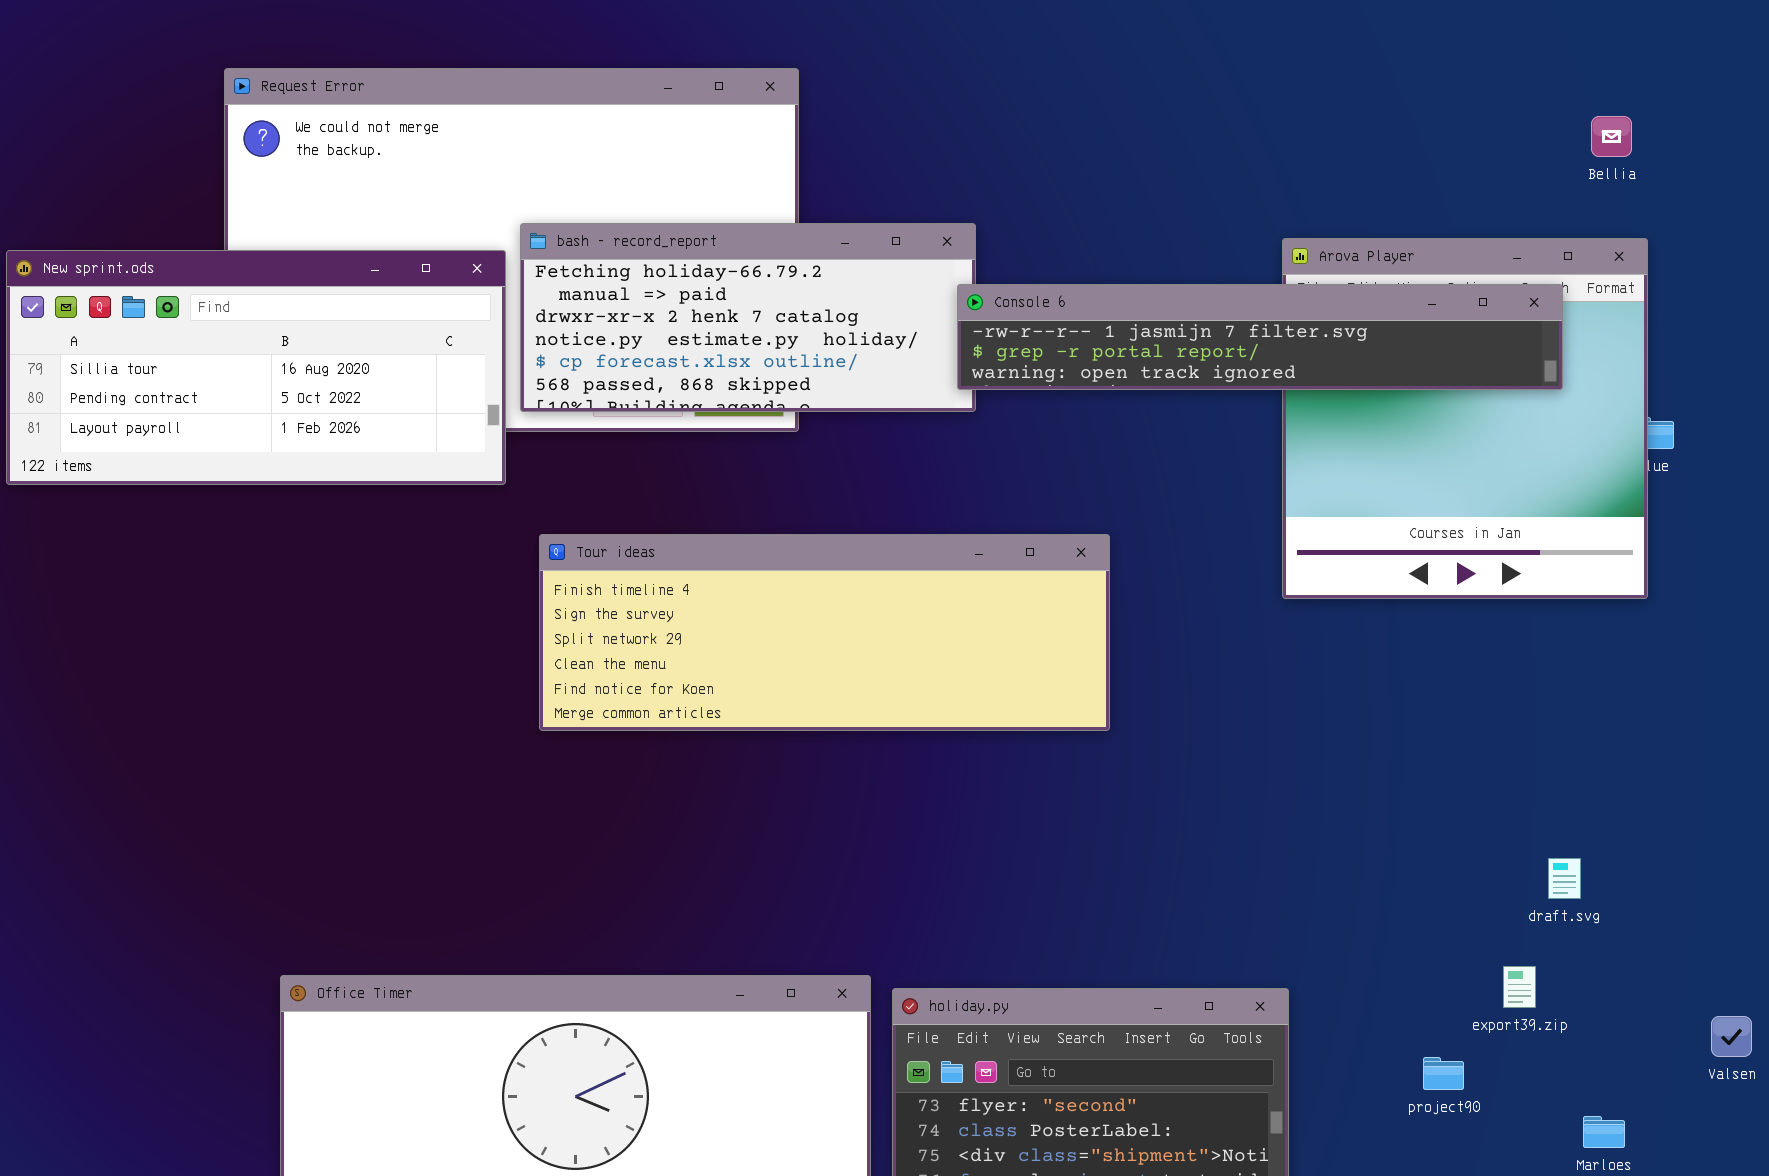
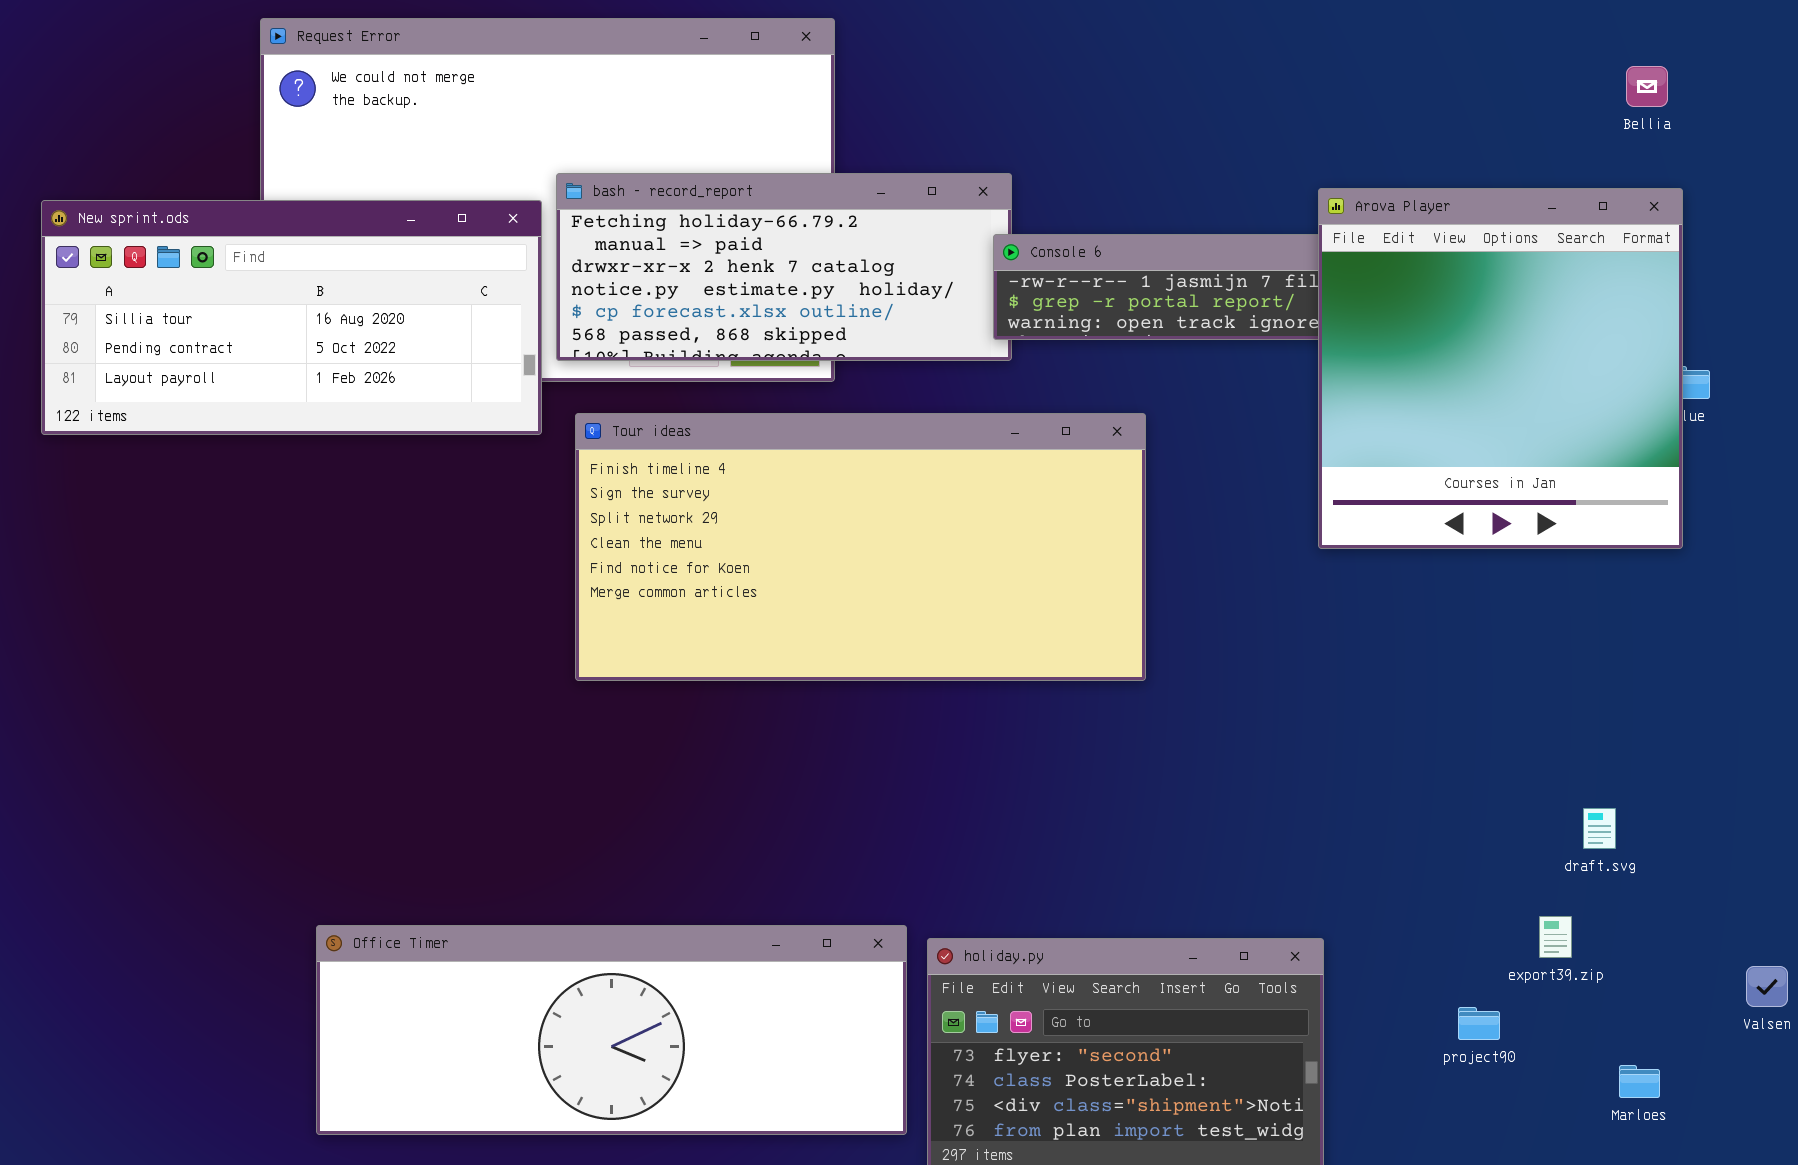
Arova Player: [1282,238,1648,599] -> [1318,188,1683,549], raised
Tour ideas: [539,534,1110,731] -> [575,413,1146,681], resized

